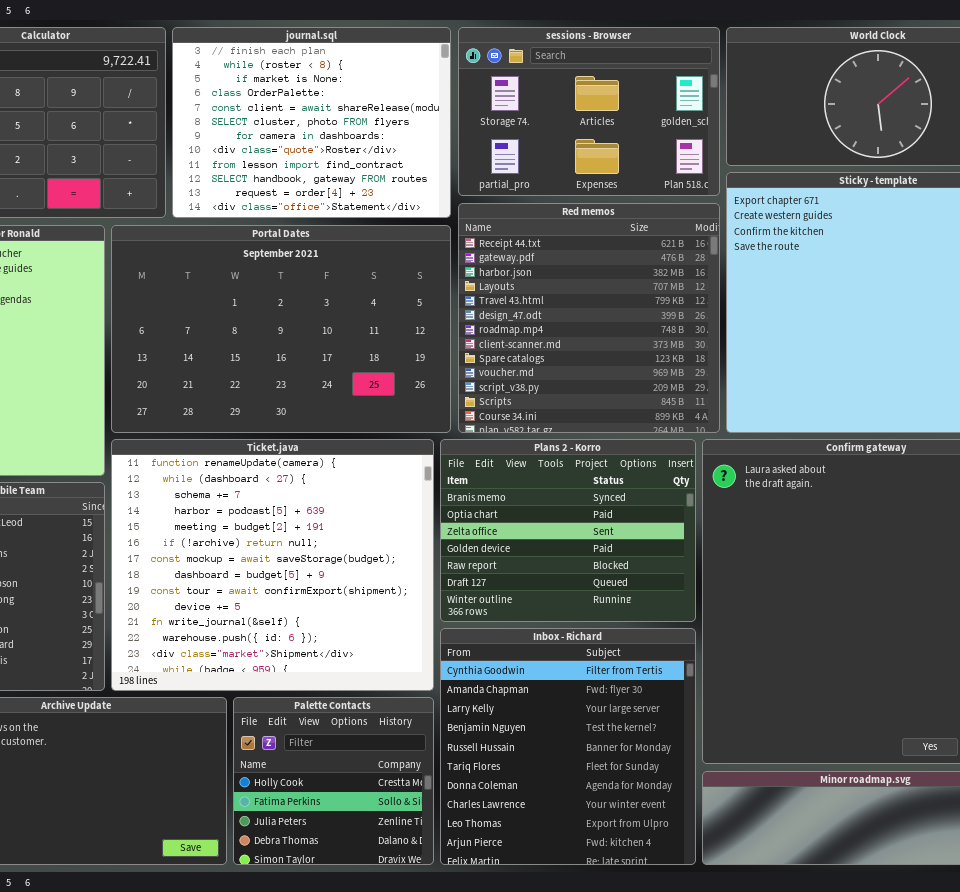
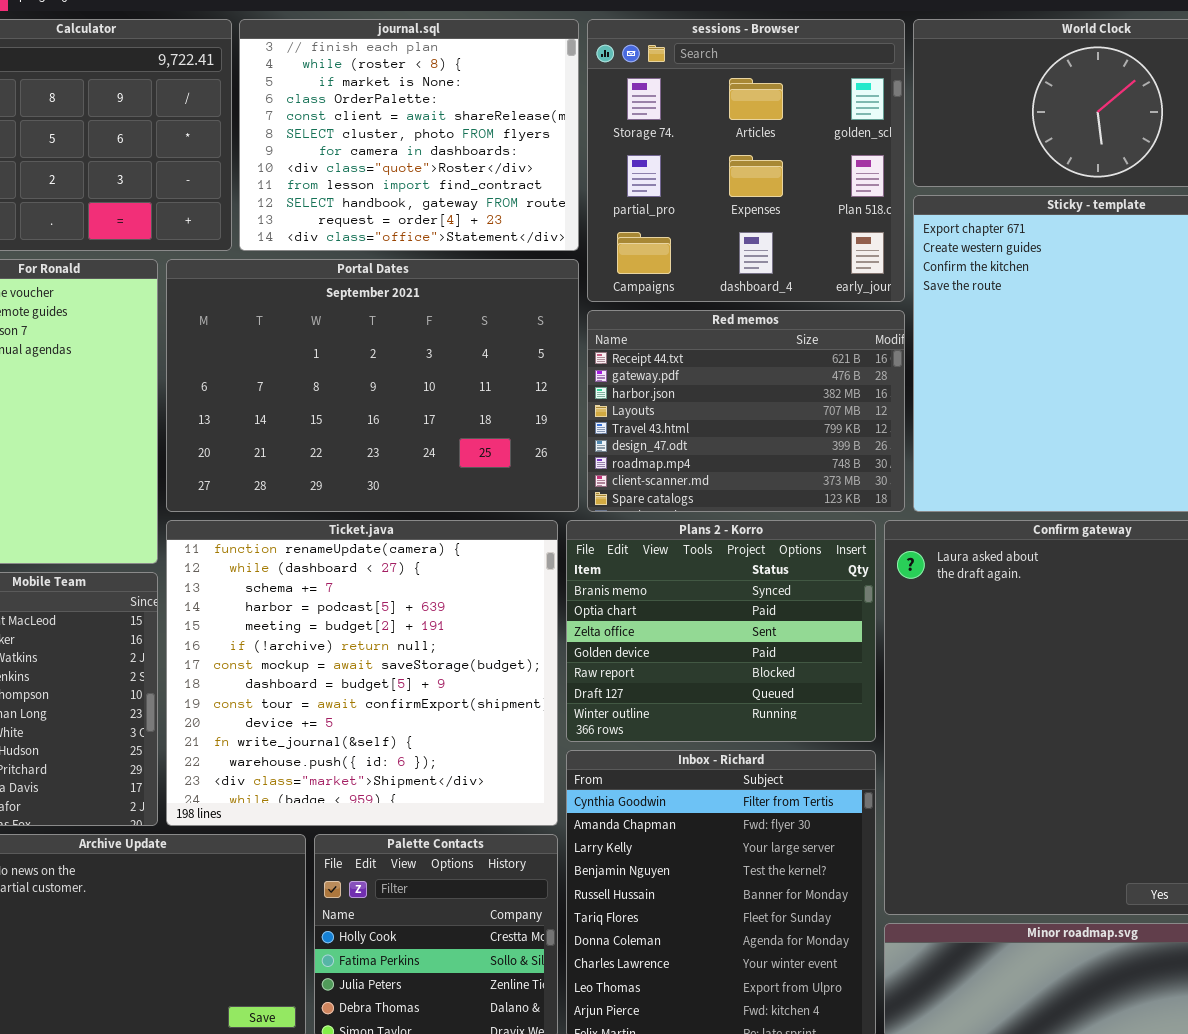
sessions - Browser: [458,27,720,196] -> [587,19,905,302], resized
Red memos: [458,203,720,433] -> [587,310,905,512], resized

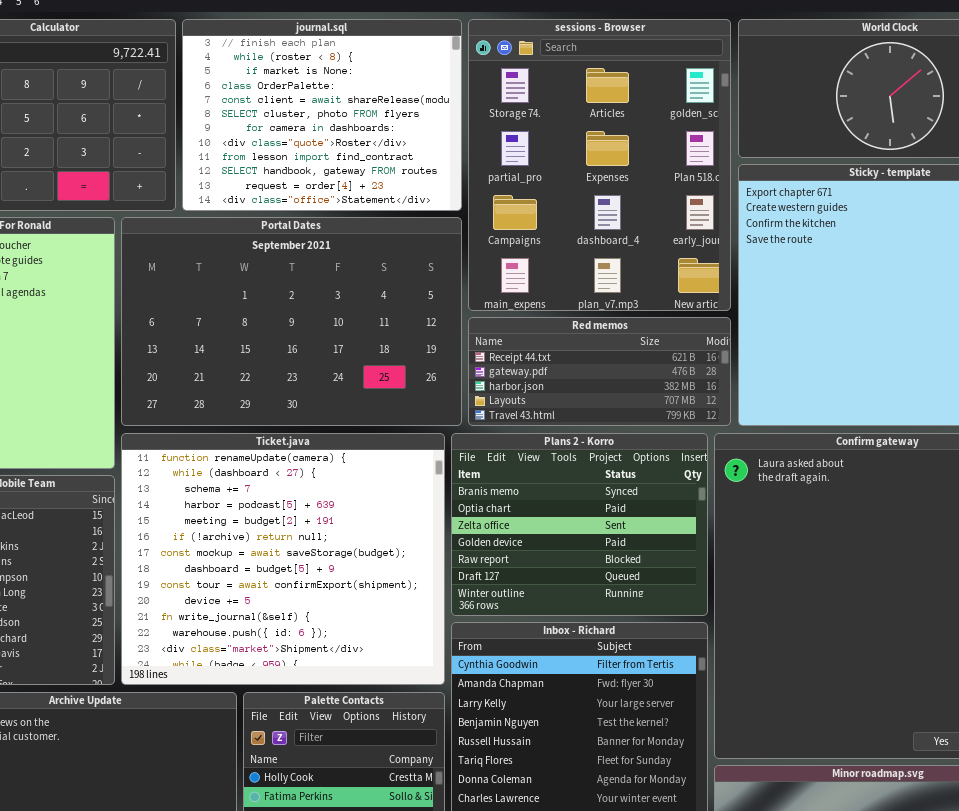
sessions - Browser: [587,19,905,302] -> [468,19,731,311], resized
Red memos: [587,310,905,512] -> [468,317,731,426], resized

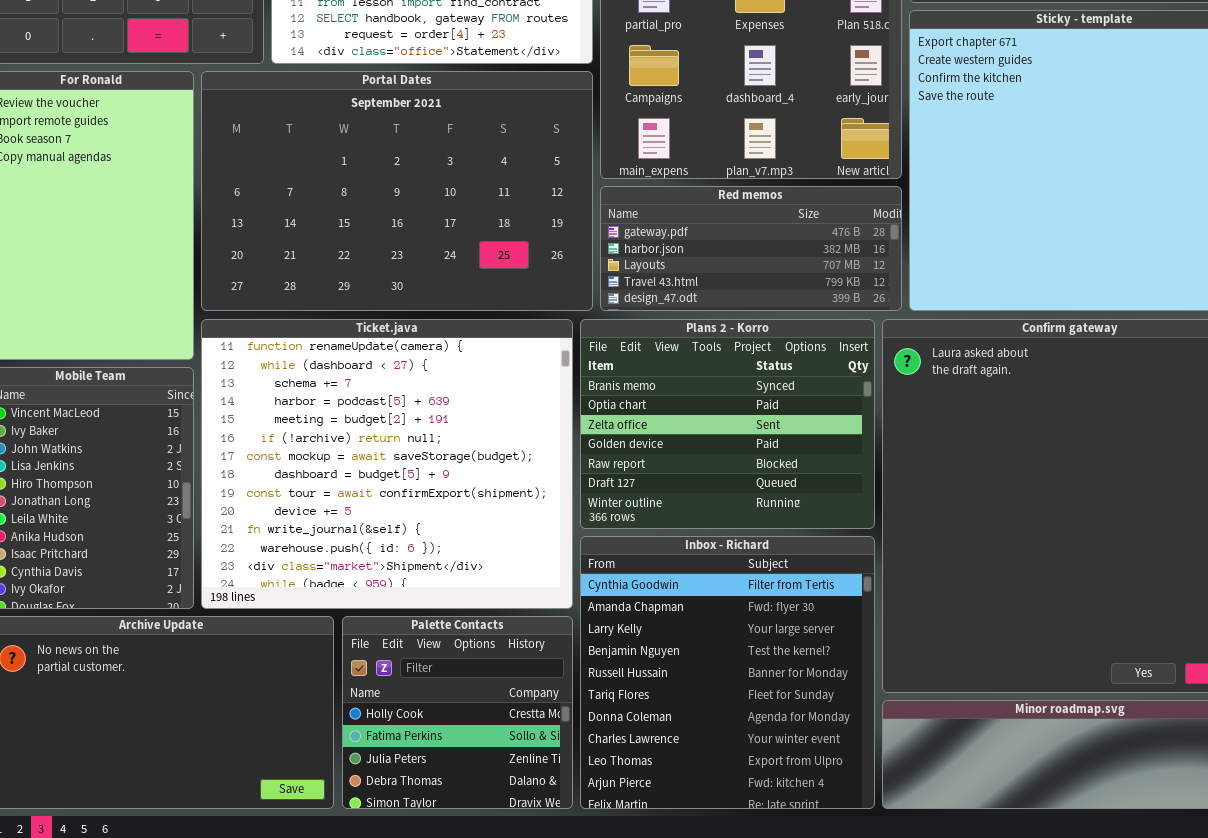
Red memos: [468,317,731,426] -> [600,186,902,311], scrolled down 1 row

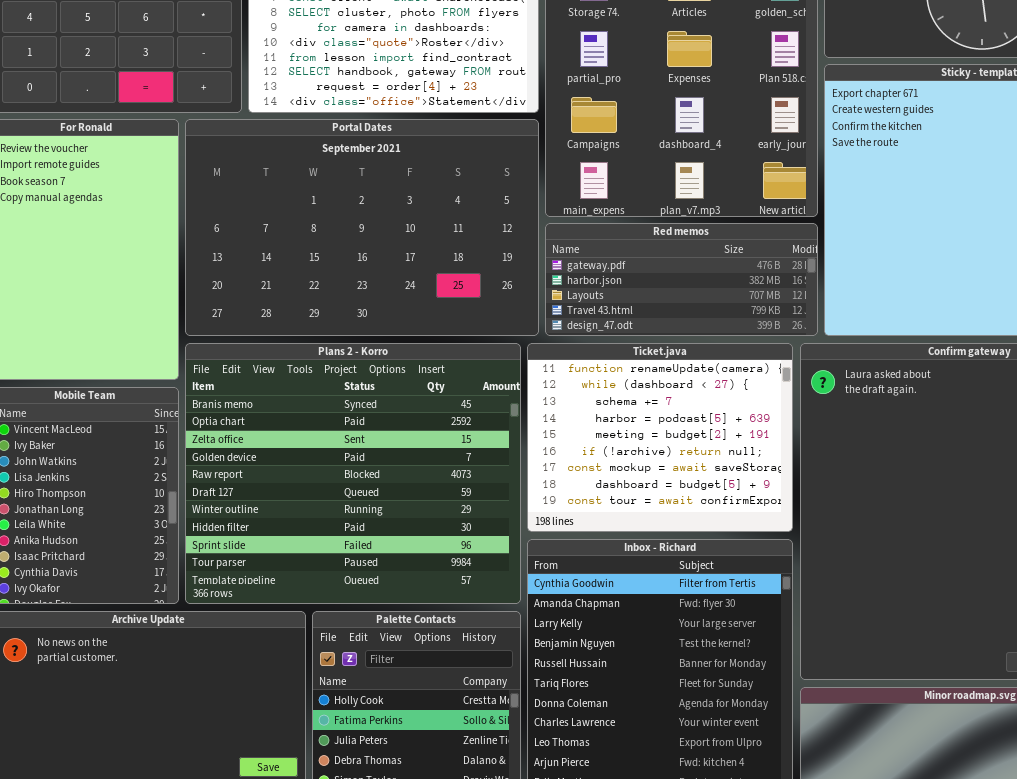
Ticket.java: [201,319,573,609] -> [527,343,793,532], moved, resized
Plans 2 - Korro: [580,319,875,529] -> [185,343,521,604], moved, resized

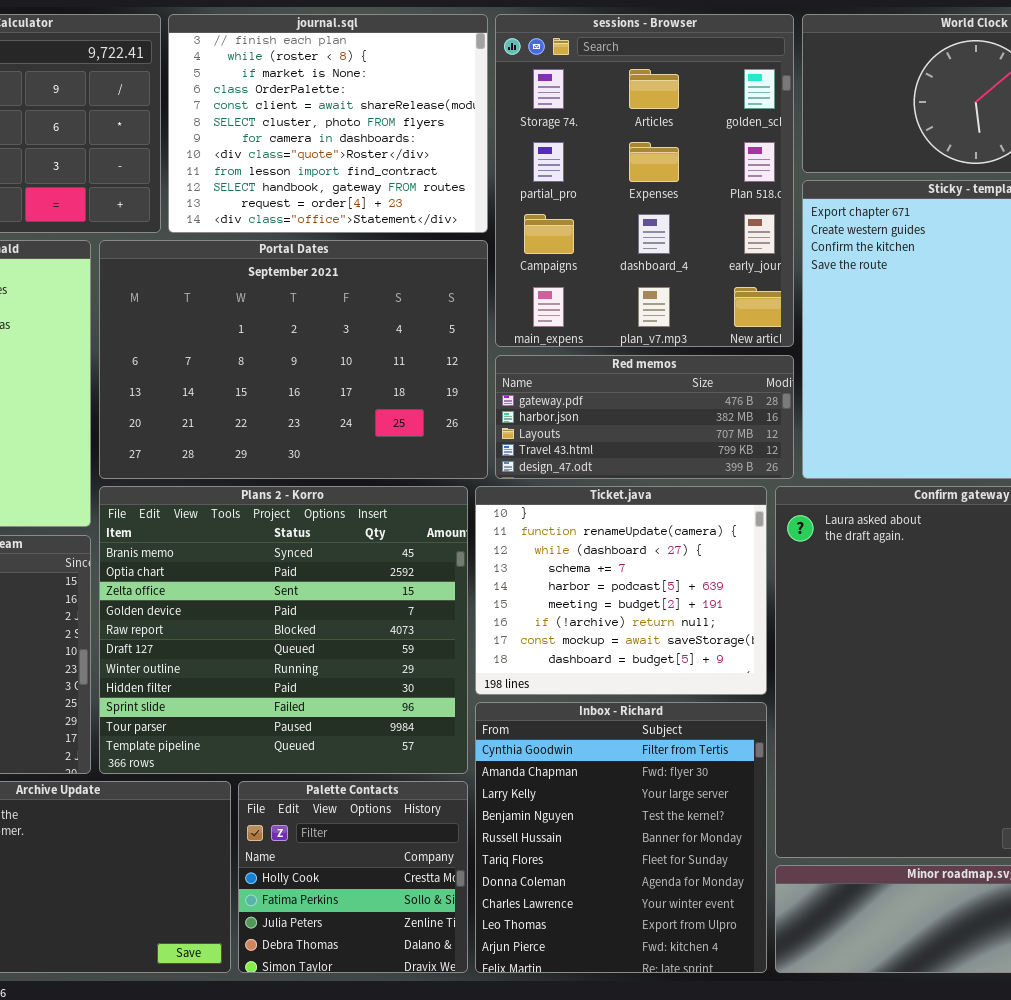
Ticket.java: [527,343,793,532] -> [475,486,767,695], scrolled up 1 row

